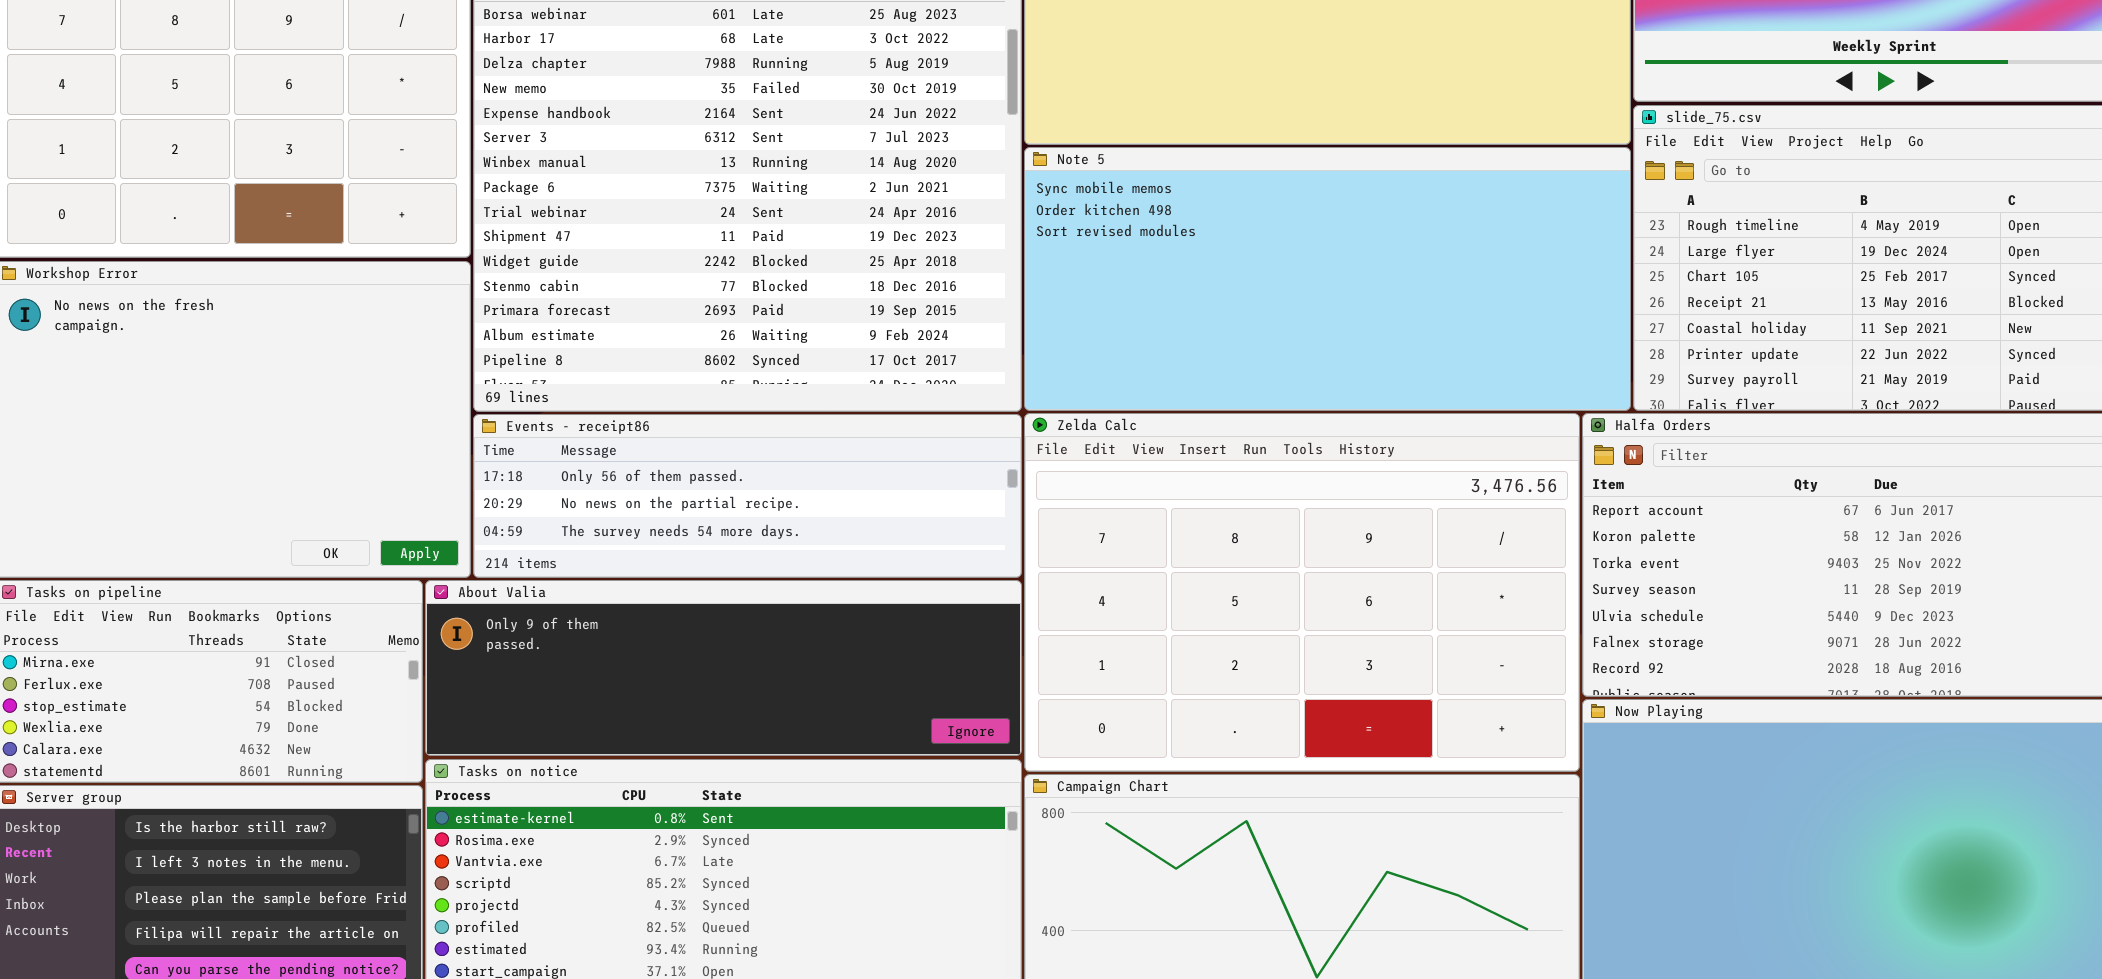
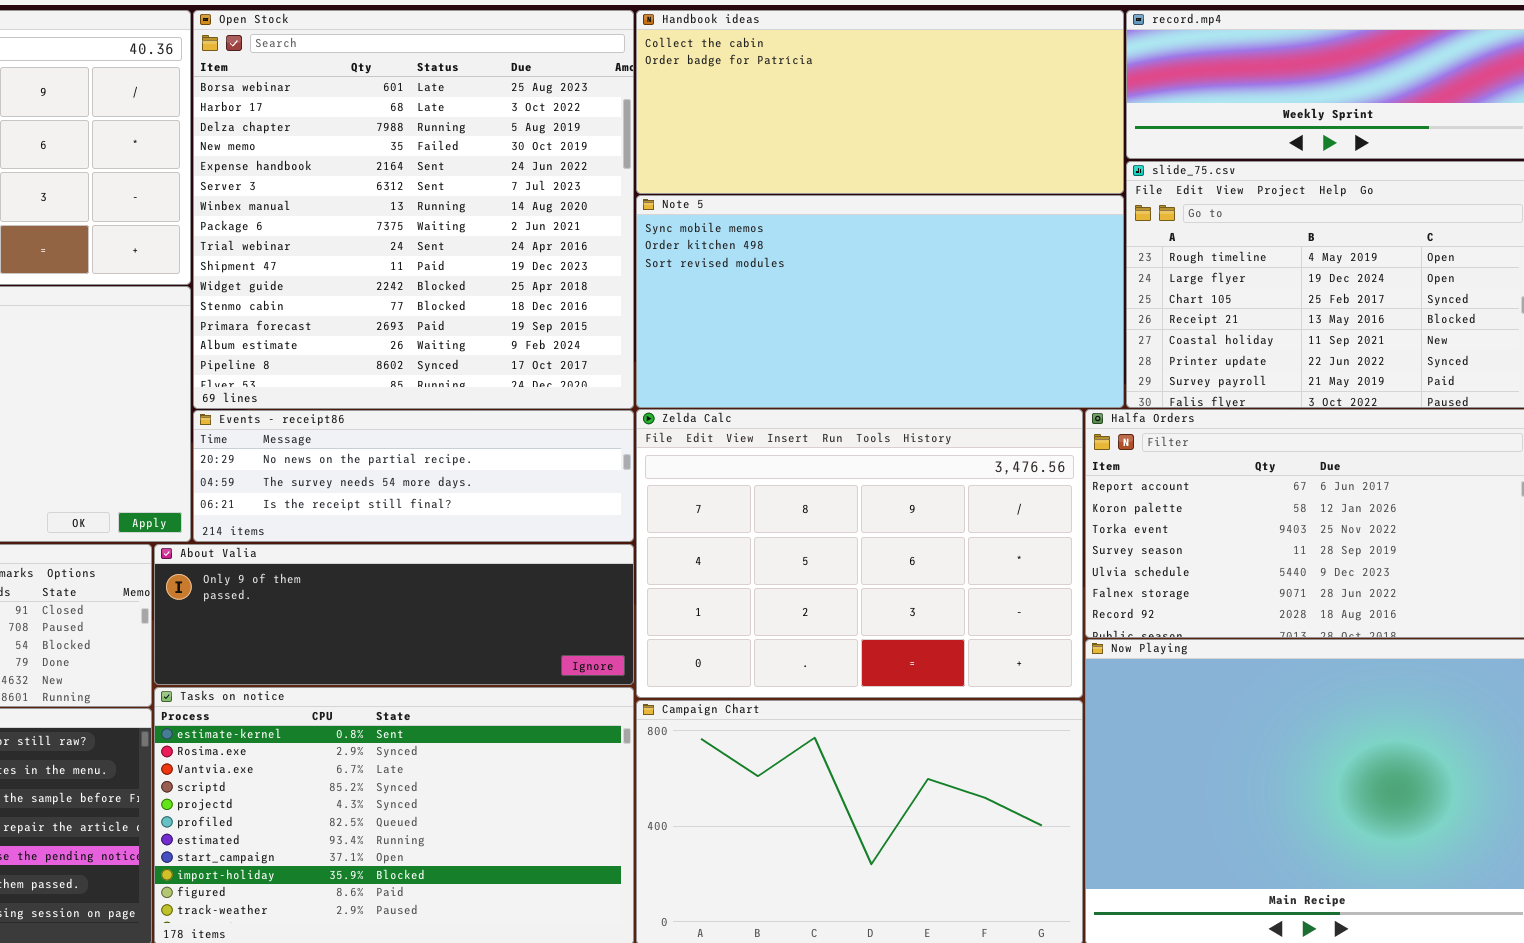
Events - receipt86: [473,414,1022,578] -> [193,410,634,542], scrolled down 1 row

